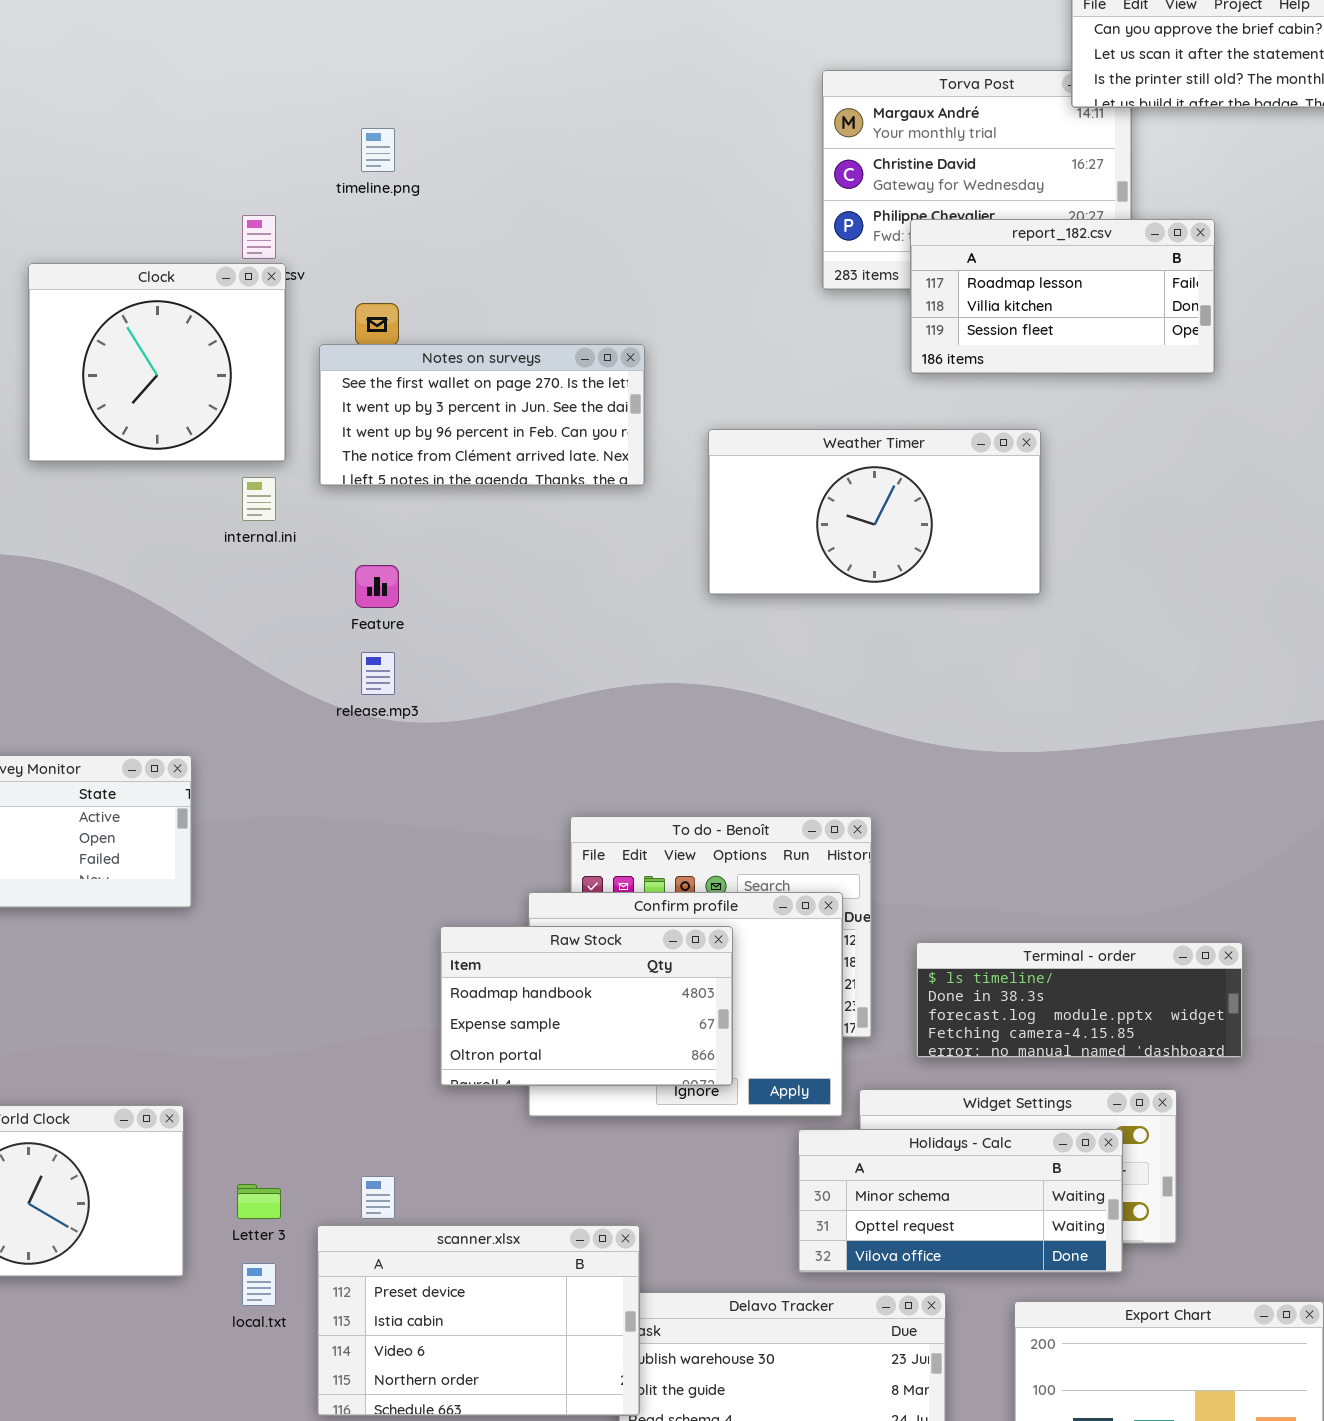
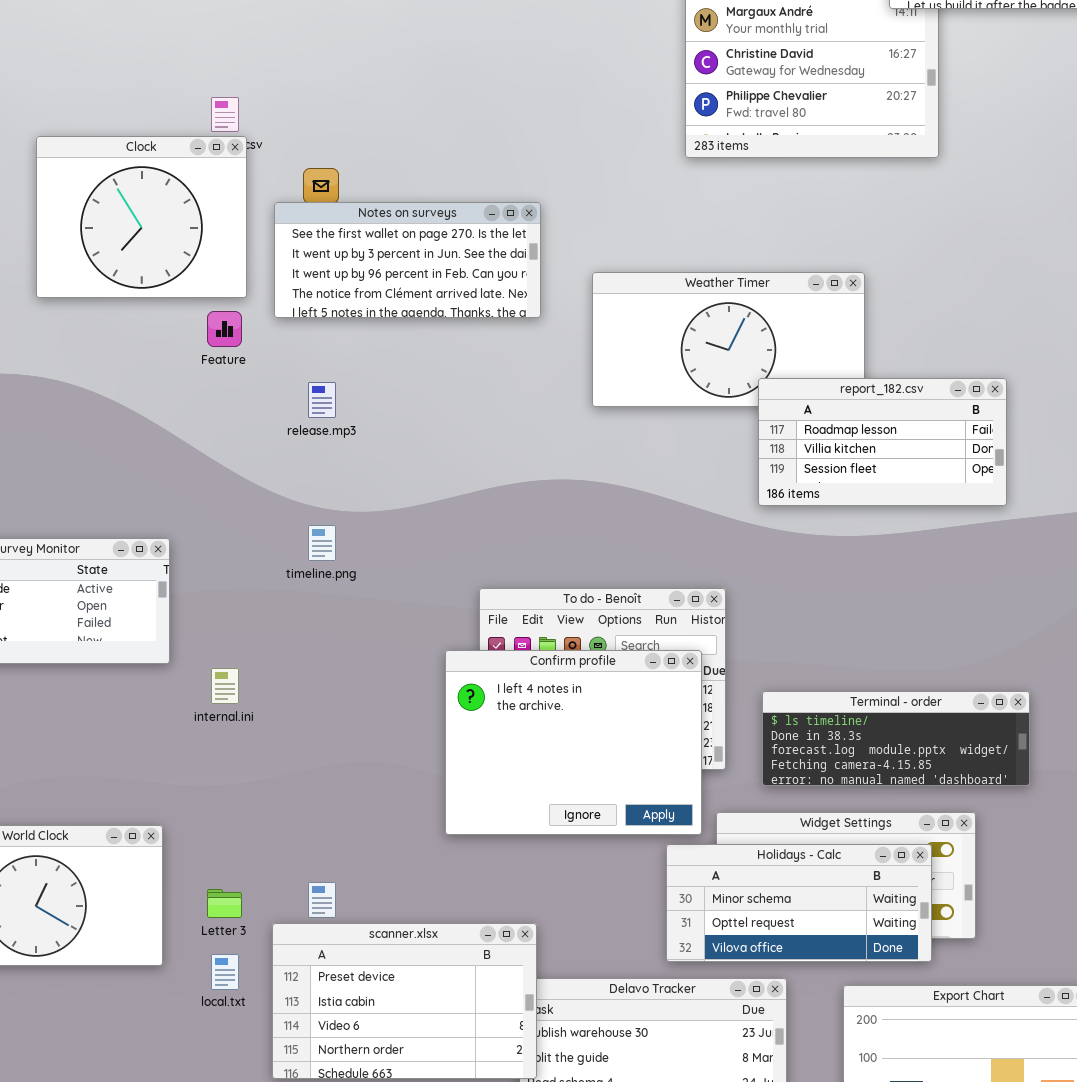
timeline.png: [361,128,395,172] -> [308,525,336,561], moved
report_182.csv: [910,219,1215,374] -> [758,378,1007,506], moved
internal.ini: [242,477,276,521] -> [211,668,239,704], moved
Feature: [355,565,399,608] -> [207,311,242,347], moved
release.mp3: [361,652,395,695] -> [308,382,336,418], moved
Raw Stock: [440,926,733,1086] -> none, closed

